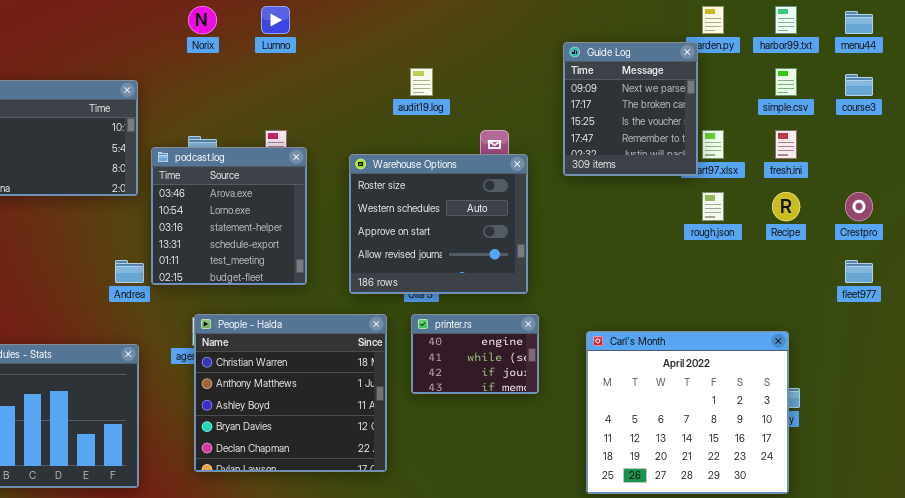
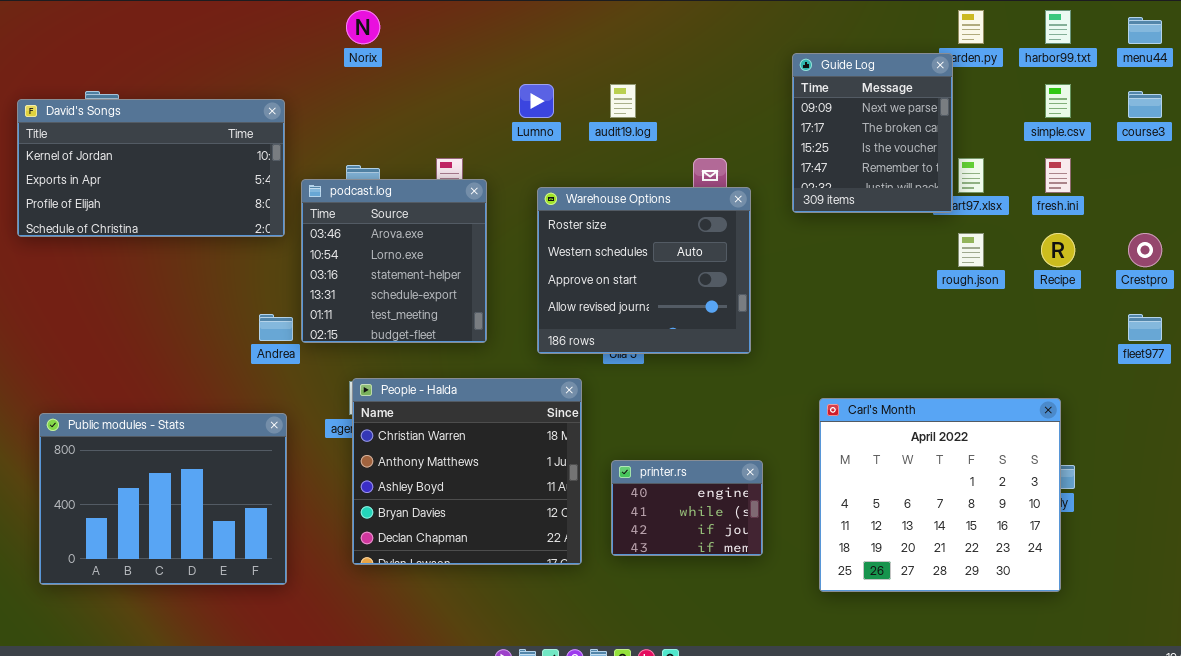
Lumno: [261,6,290,34] -> [519,84,554,118], moved
printer.rs: [411,314,539,394] -> [611,460,763,556], moved

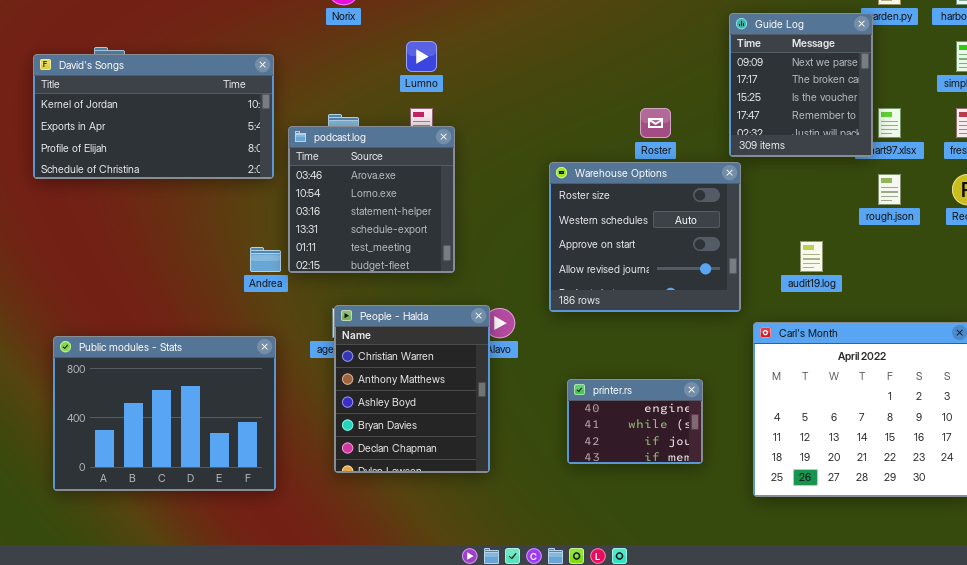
Lumno: [519,84,554,118] -> [406,41,437,72], moved
audit19.log: [610,84,636,118] -> [800,241,823,272], moved
Warehouse Options: [537,187,751,354] -> [549,162,741,312], moved
People - Halda: [352,378,582,565] -> [334,305,490,473], resized

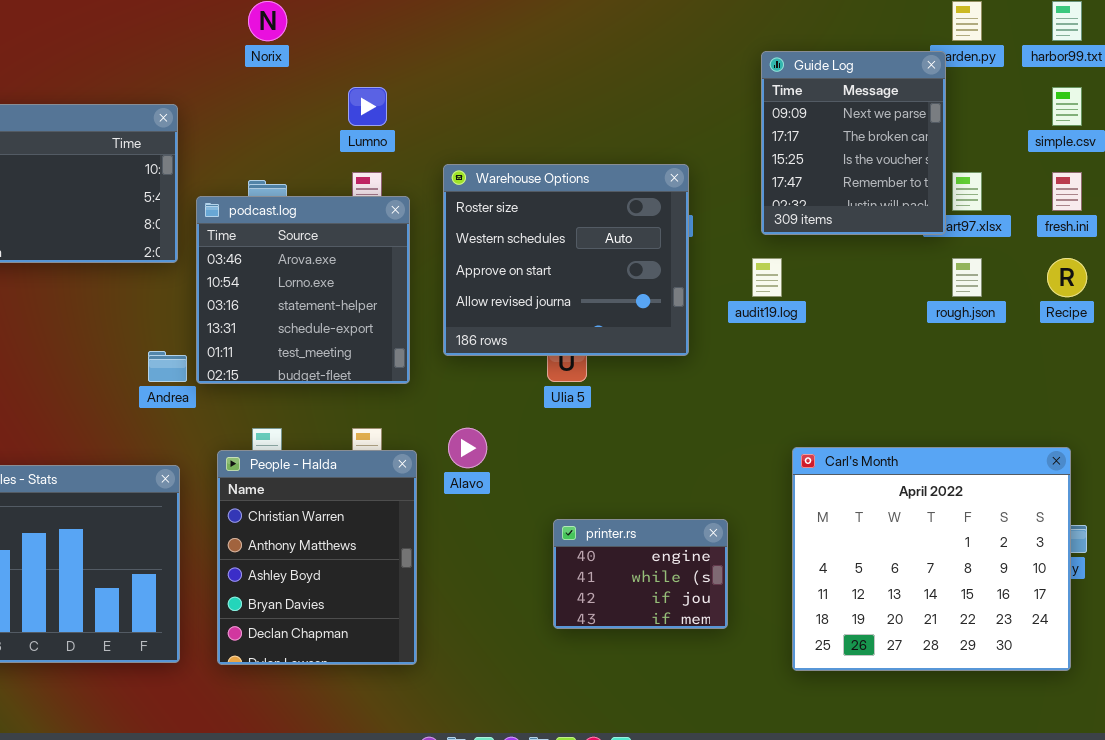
Warehouse Options: [549,162,741,312] -> [443,164,689,356], moved
audit19.log: [800,241,823,272] -> [752,258,782,297], moved
People - Halda: [334,305,490,473] -> [217,450,417,665], moved

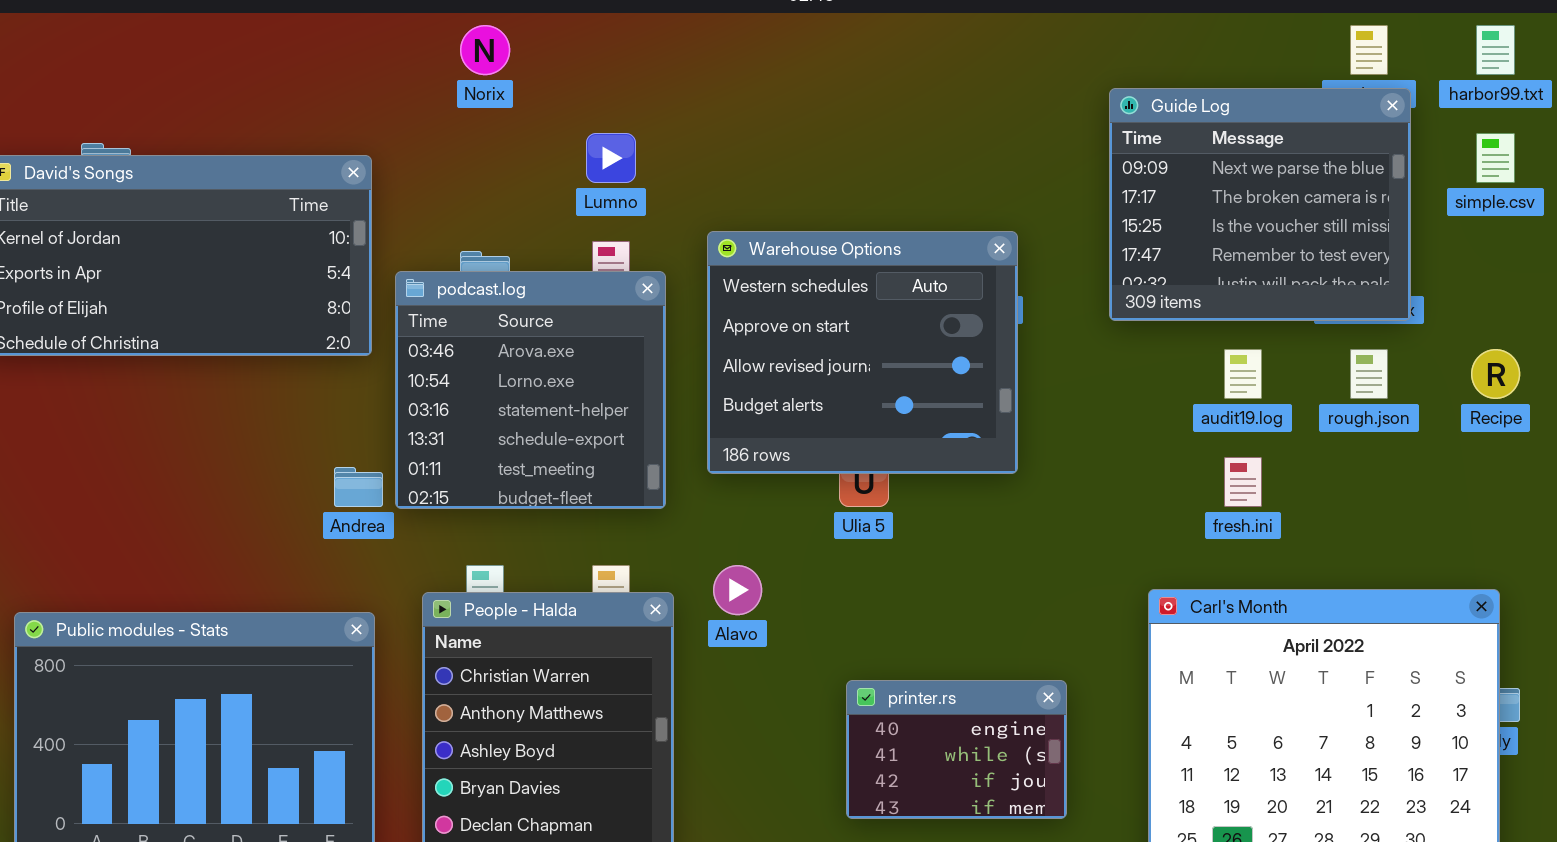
Guide Log: [761,51,946,235] -> [1109,88,1411,321], resized
Warehouse Options: [443,164,689,356] -> [707,231,1018,474], scrolled down 1 row
fresh.ini: [1052,172,1082,211] -> [1224,457,1262,507], moved
audit19.log: [752,258,782,297] -> [1224,349,1262,399], moved

